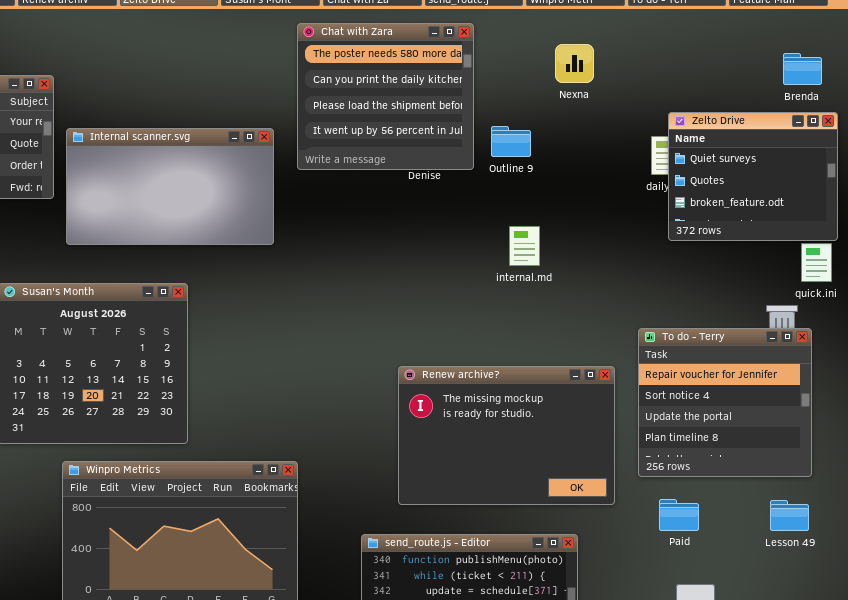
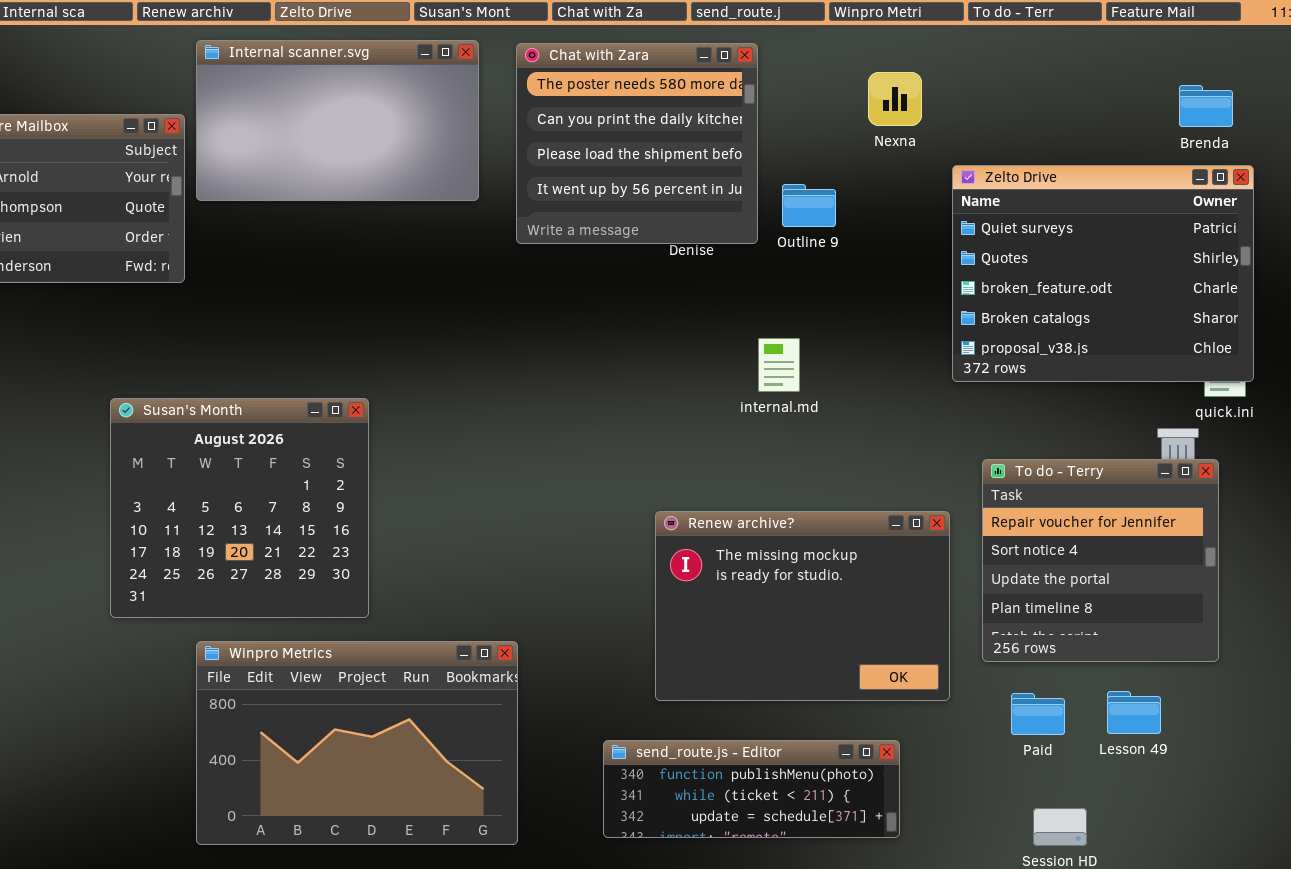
Zelto Drive: [668,112,838,241] -> [952,165,1254,382], resized
Internal scanner.svg: [66,128,274,245] -> [196,40,479,201], moved
internal.md: [509,226,540,266] -> [758,338,800,392], moved
Lesson 49: [770,500,809,531] -> [1107,691,1161,734], moved

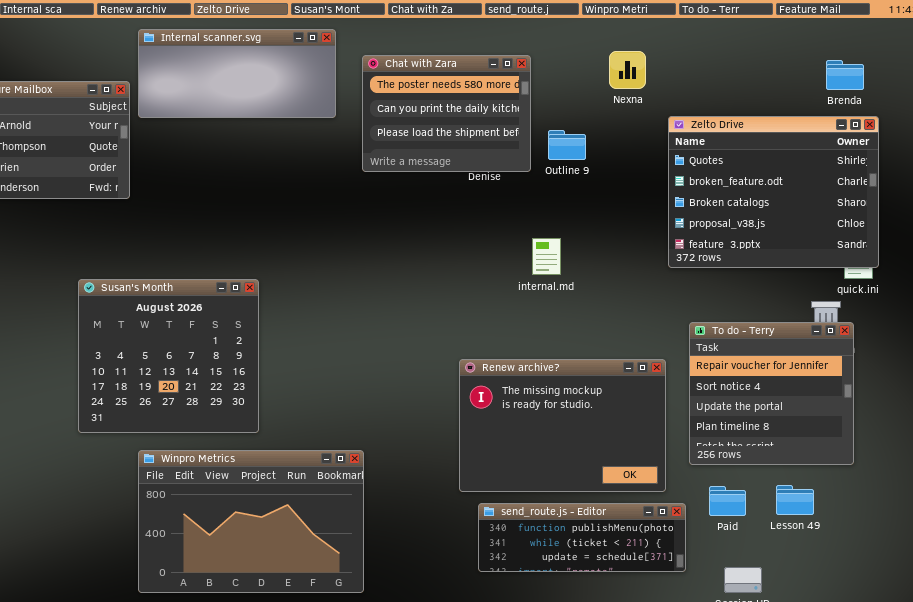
Internal scanner.svg: [196,40,479,201] -> [138,29,336,118], resized
Chat with Zara: [516,43,758,244] -> [362,55,531,172], resized
Zelto Drive: [952,165,1254,382] -> [668,116,879,268], scrolled down 1 row
send_route.js - Editor: [603,740,900,838] -> [478,503,686,572], moved

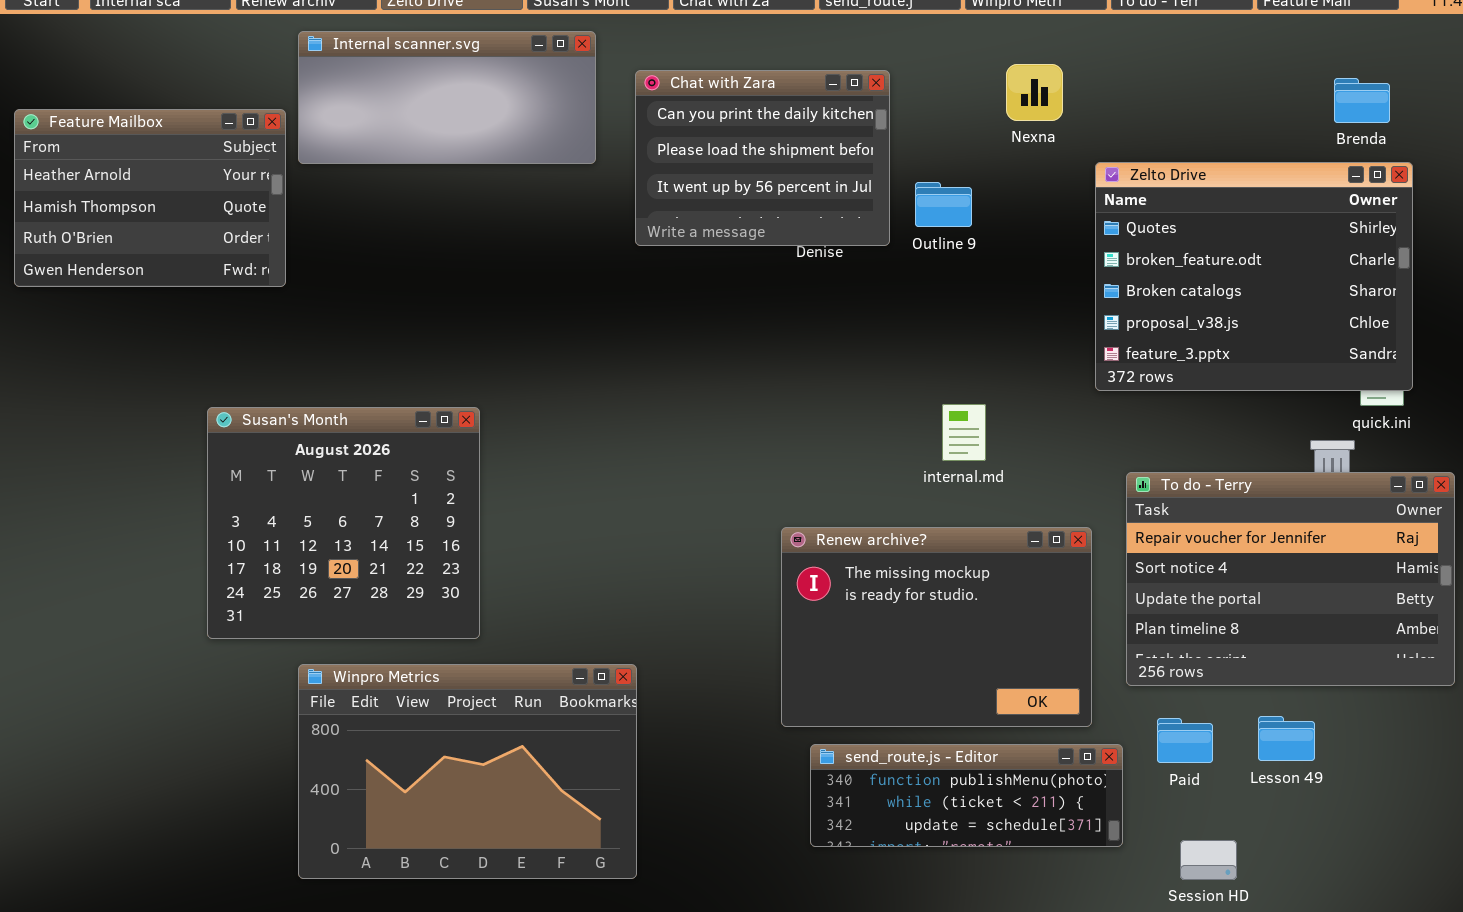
Chat with Zara: [362,55,531,172] -> [635,70,890,246], scrolled down 1 row
internal.md: [532,238,561,275] -> [942,404,986,461], moved
To do - Terry: [689,322,854,465] -> [1126,472,1455,686], resized

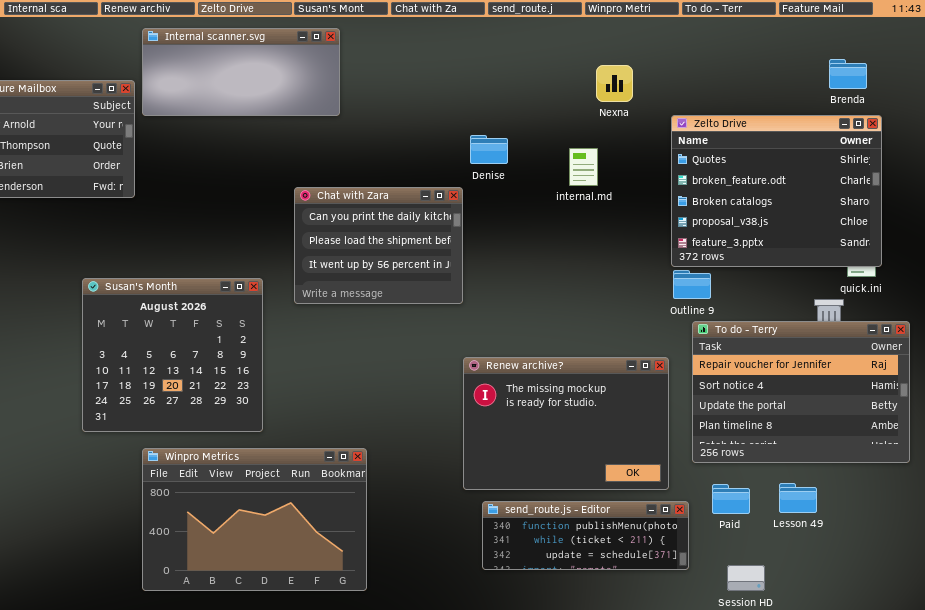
Nexna: [1006,64,1063,121] -> [596,65,633,102], moved
Chat with Zara: [635,70,890,246] -> [294,187,463,304], moved
Outline 9: [915,182,972,227] -> [673,270,711,299], moved
internal.md: [942,404,986,461] -> [569,148,598,186], moved

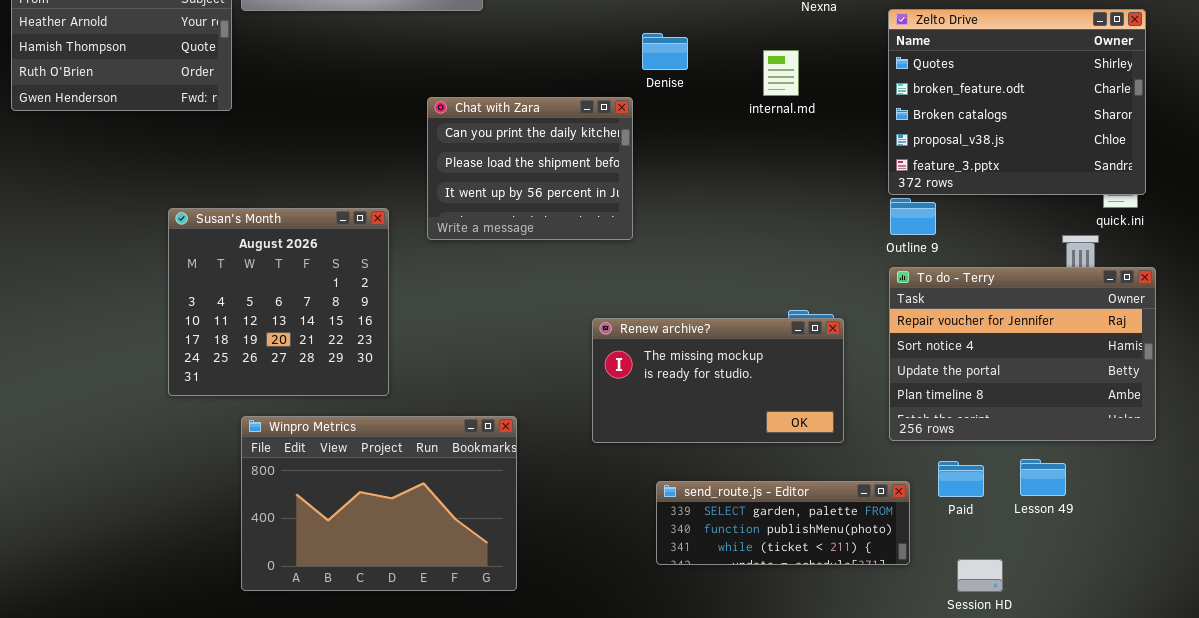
To do - Terry: [692,321,910,463] -> [889,267,1156,441], moved
Renew archive?: [463,357,669,490] -> [592,318,844,443], moved, resized
send_route.js - Editor: [482,501,689,570] -> [656,481,910,565], scrolled up 1 row

